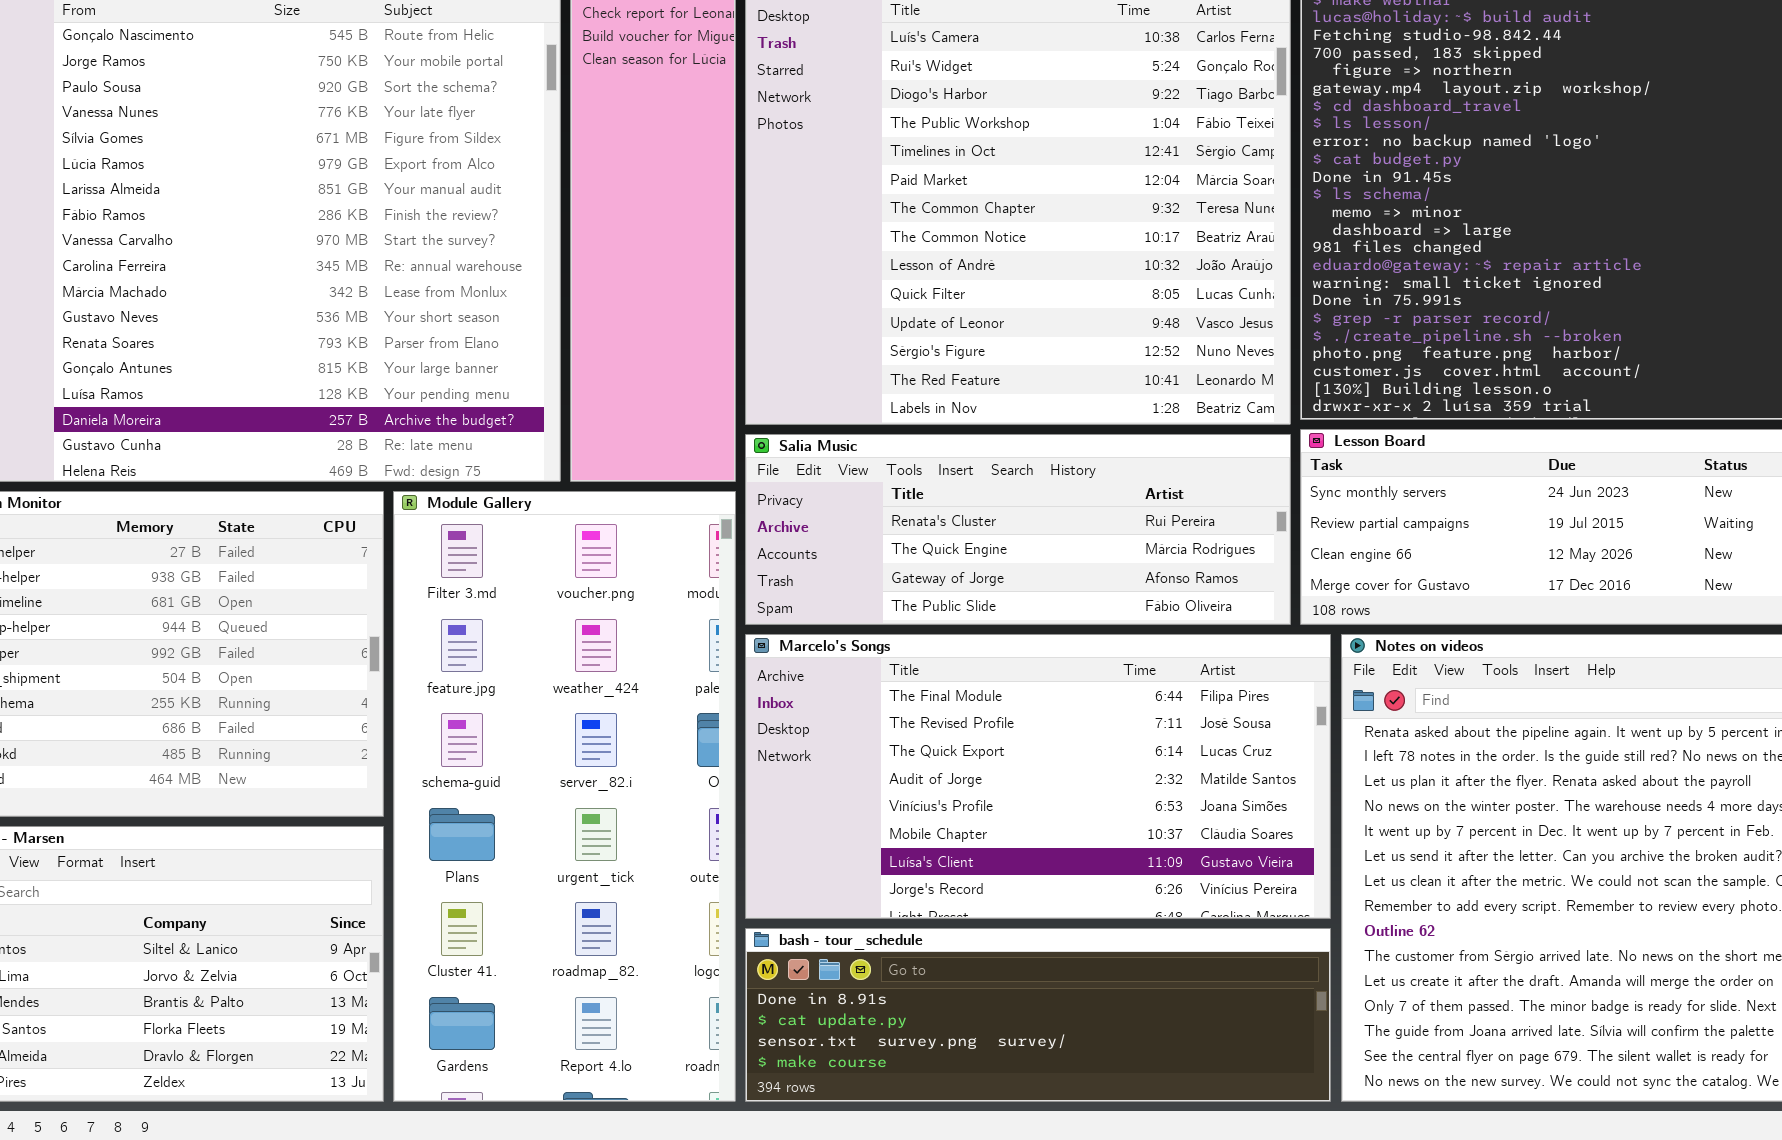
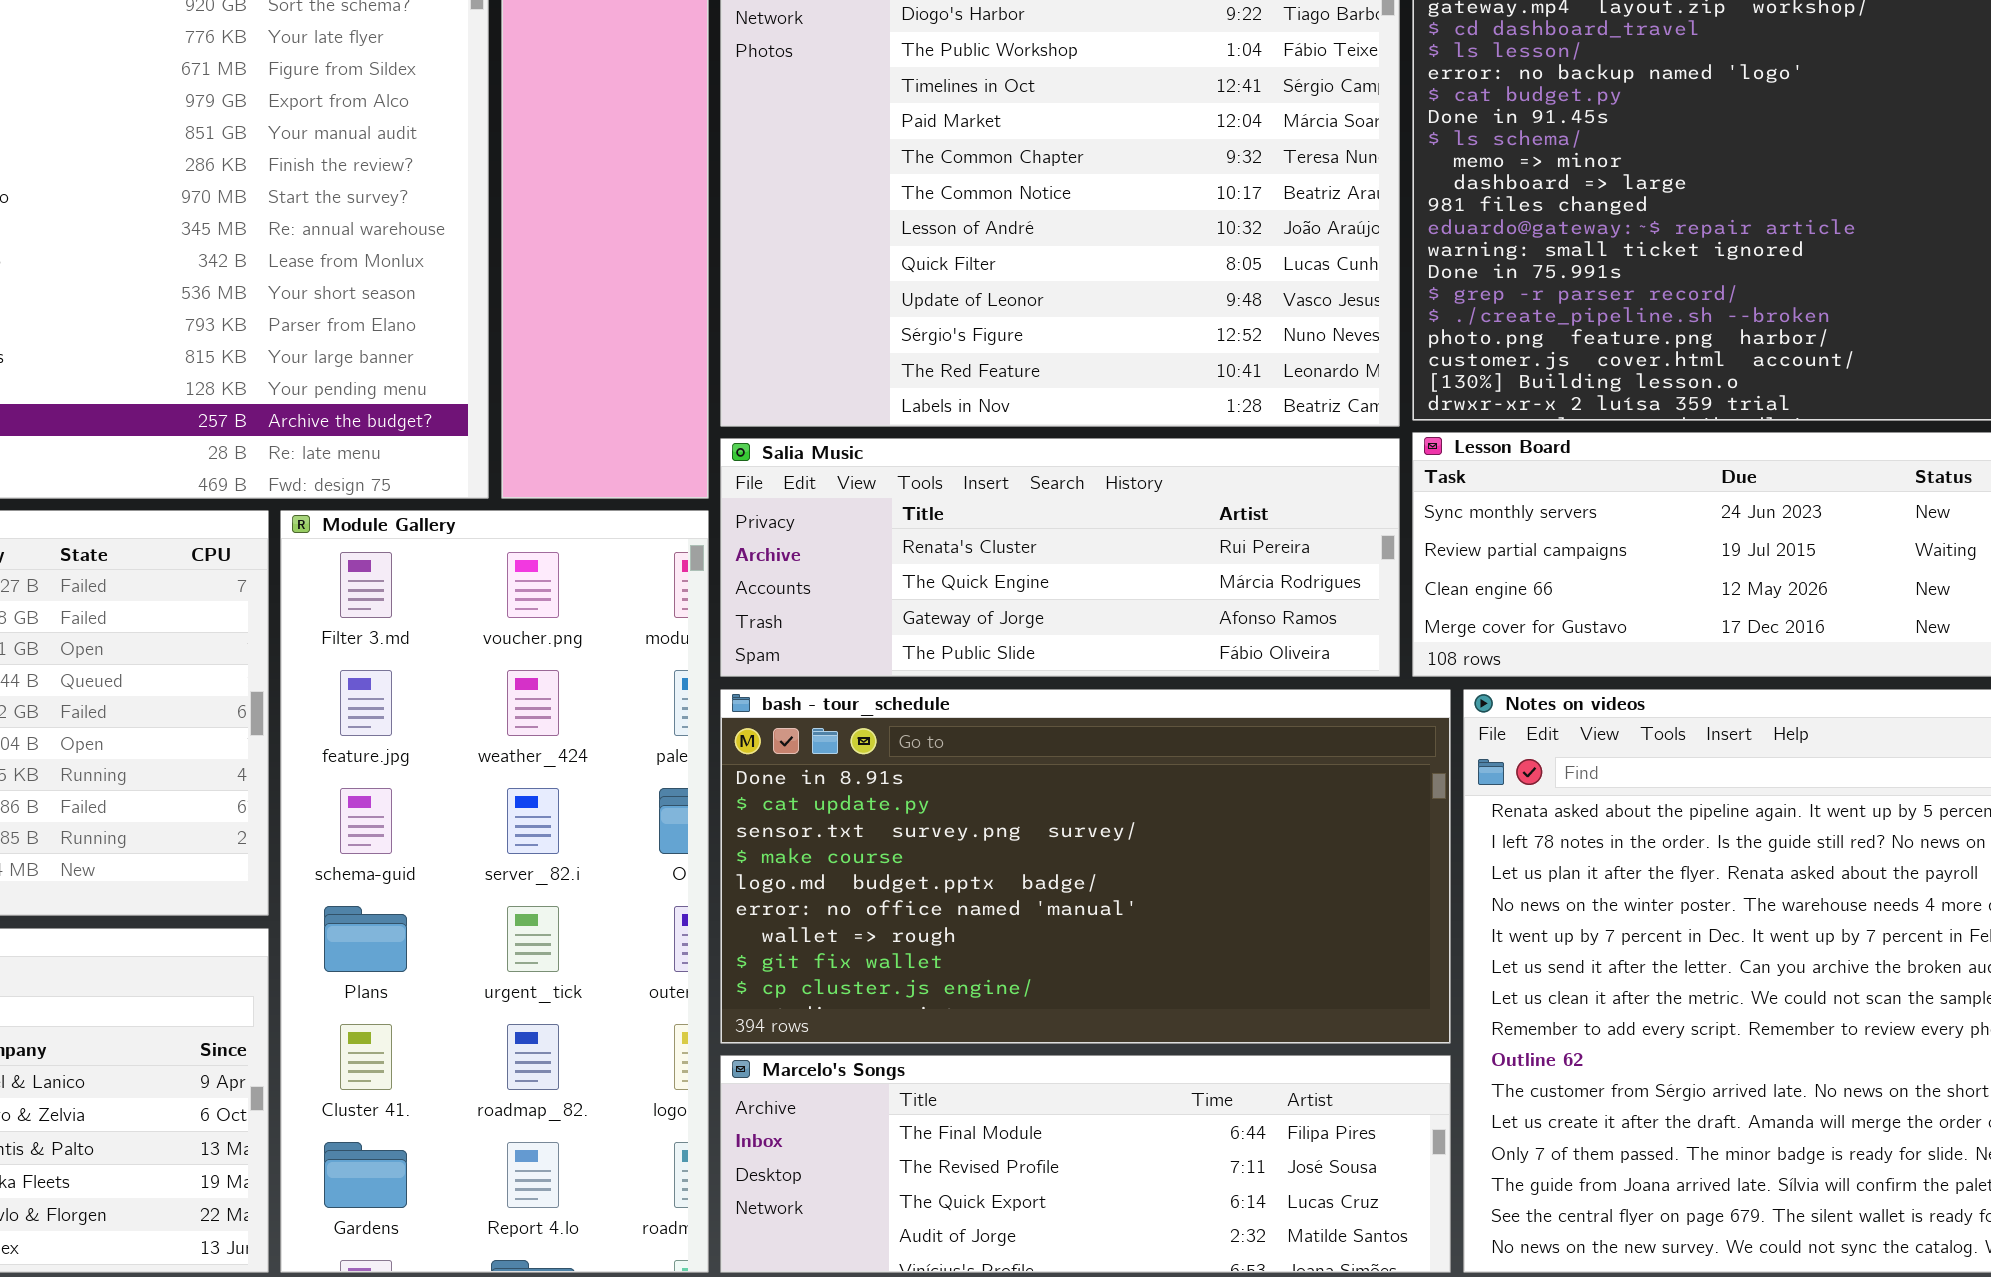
Marcelo's Songs: [745,634,1331,919] -> [720,1055,1451,1273], moved, resized
bash - tour_schedule: [745,928,1331,1102] -> [720,689,1451,1044], moved, resized

